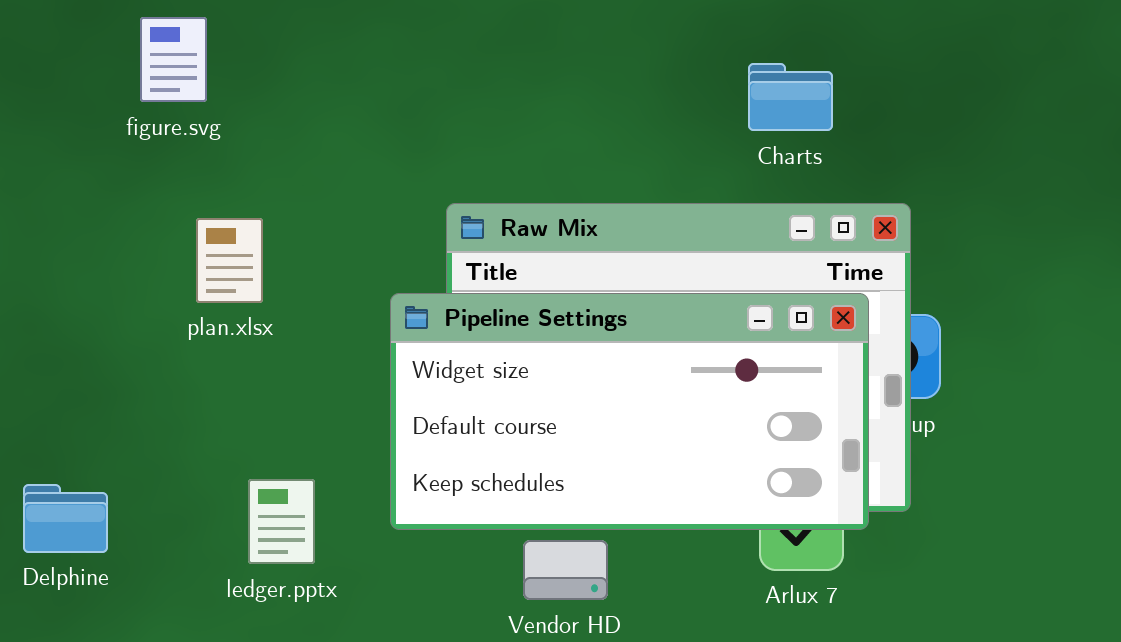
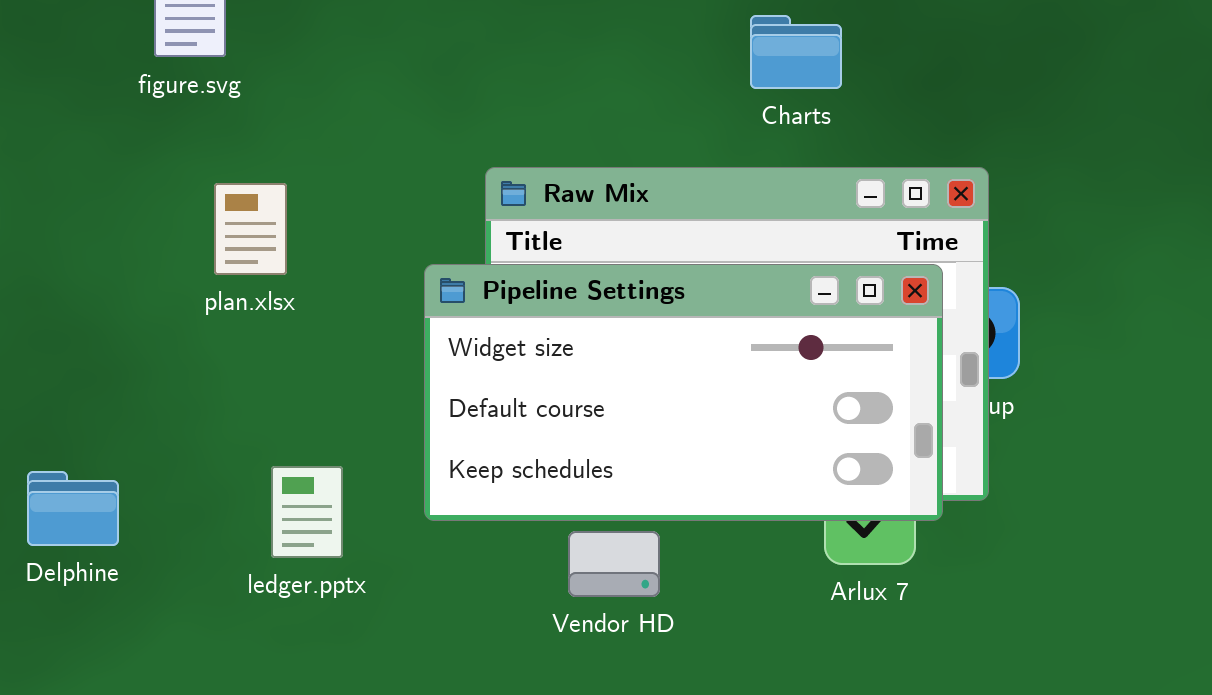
Charts: [748,63,833,131] -> [750,15,842,89], moved

